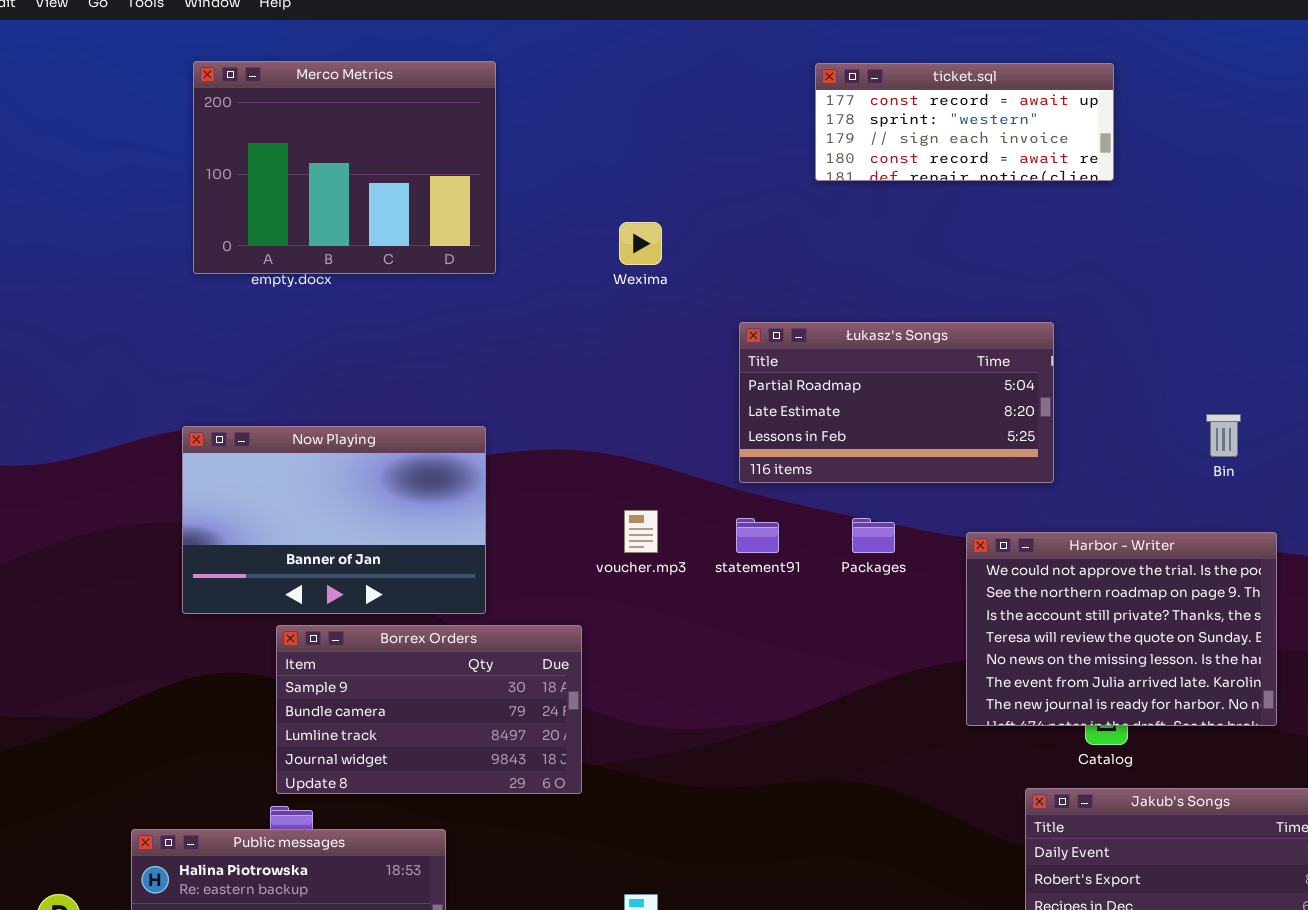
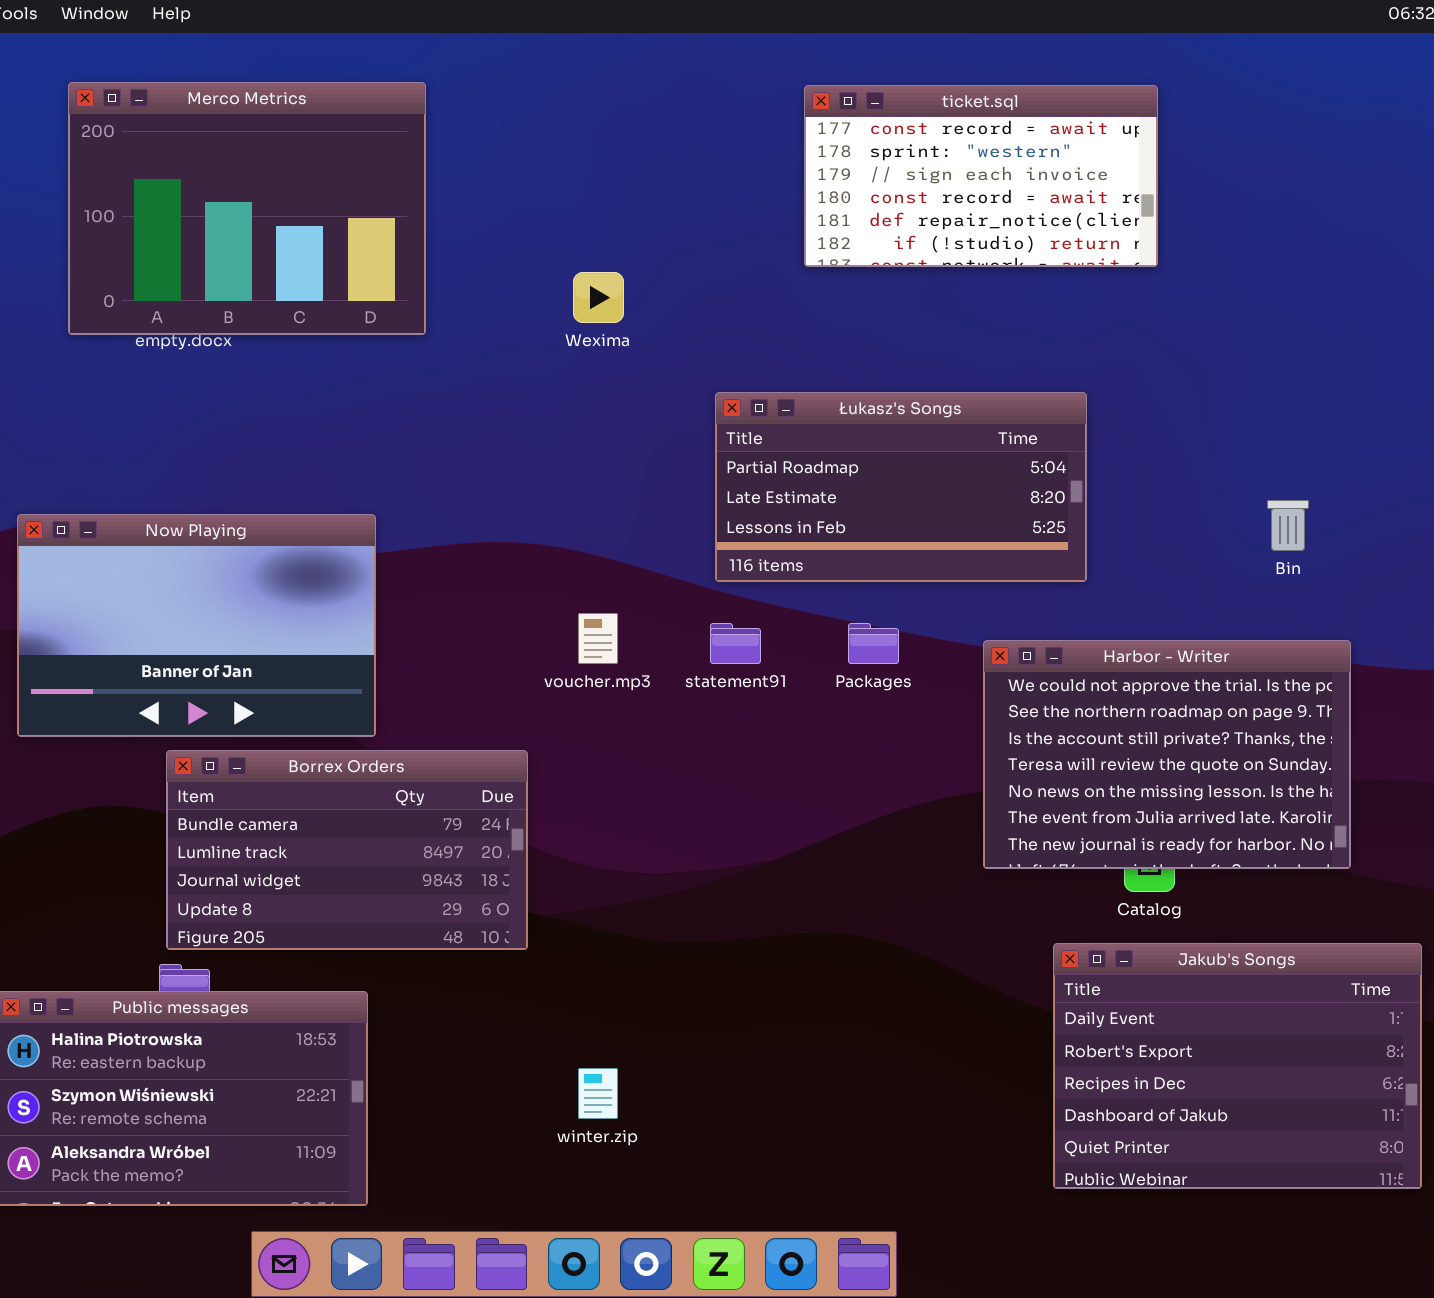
ticket.sql: [815,63,1114,181] -> [804,85,1158,267], resized
Now Playing: [182,426,486,614] -> [17,514,376,737], moved
Borrex Orders: [276,625,582,794] -> [166,750,528,950], scrolled down 1 row

